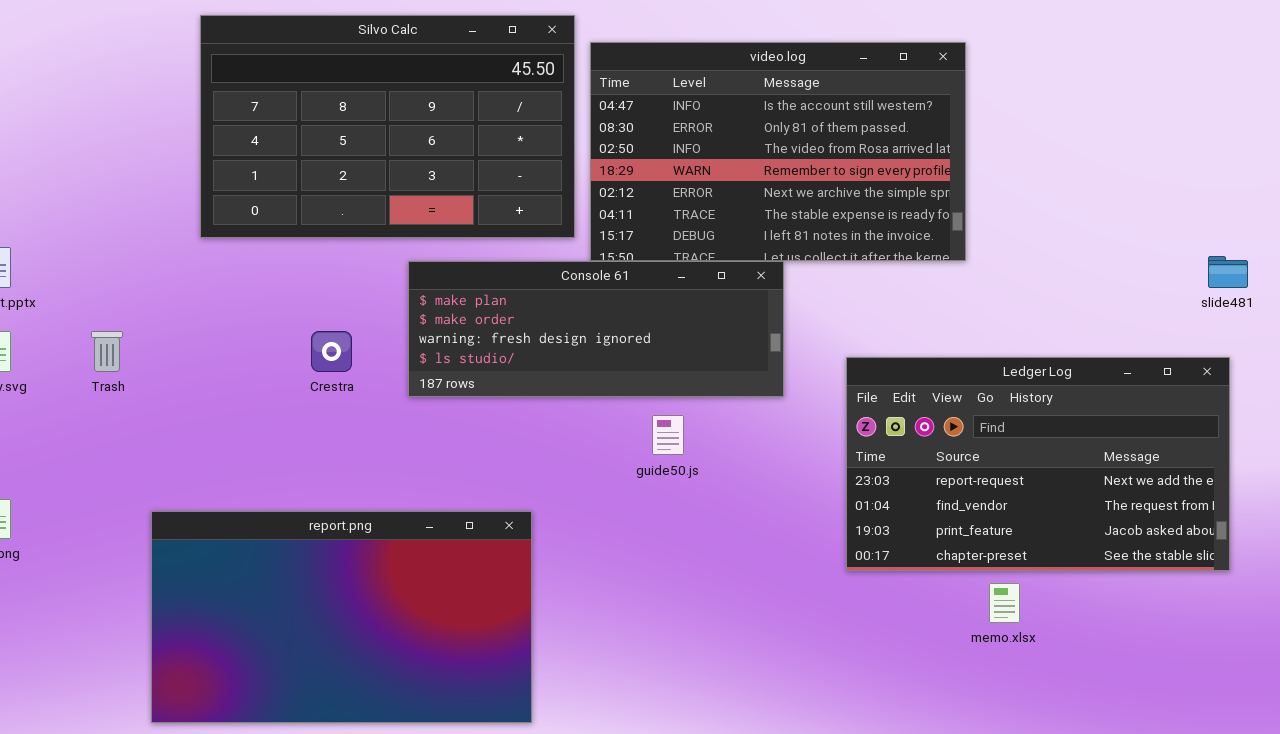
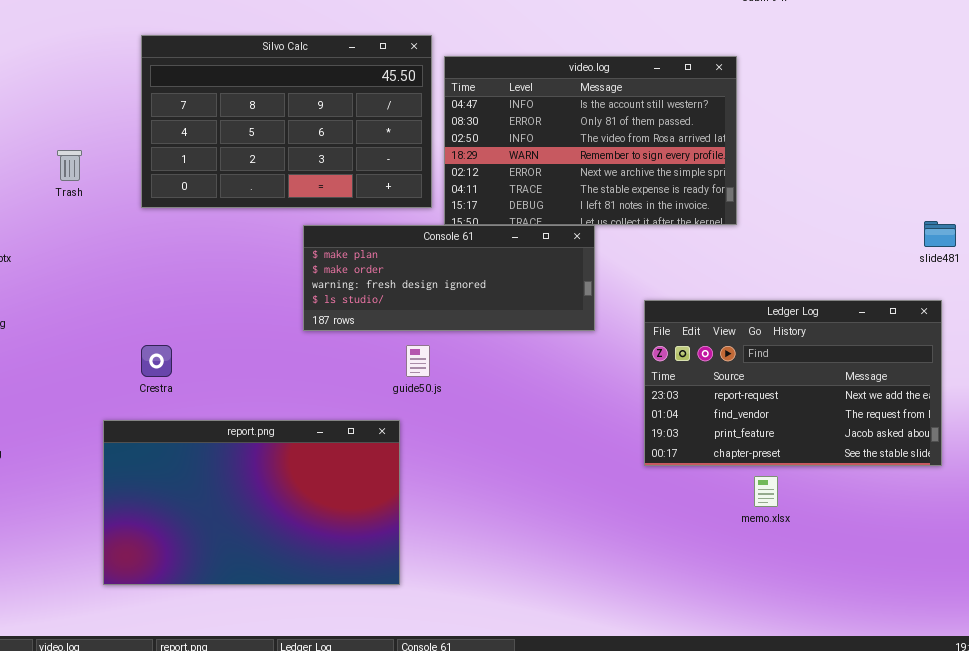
Trash: [91,331,123,372] -> [57,150,82,181], moved
Crestra: [311,331,352,372] -> [141,345,172,377], moved
guide50.js: [652,415,684,455] -> [406,345,430,377], moved

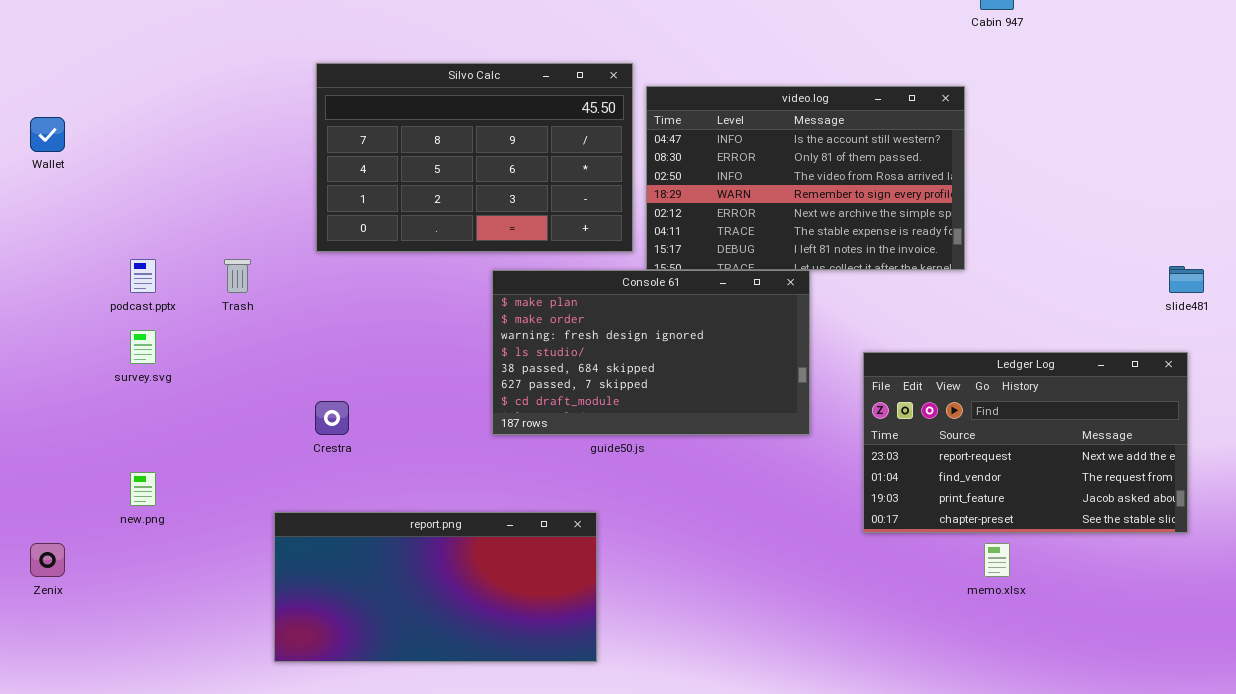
Trash: [57,150,82,181] -> [224,259,251,293], moved
Console 61: [303,225,595,331] -> [492,270,810,435], resized
report.png: [103,420,400,585] -> [274,512,597,662], resized

